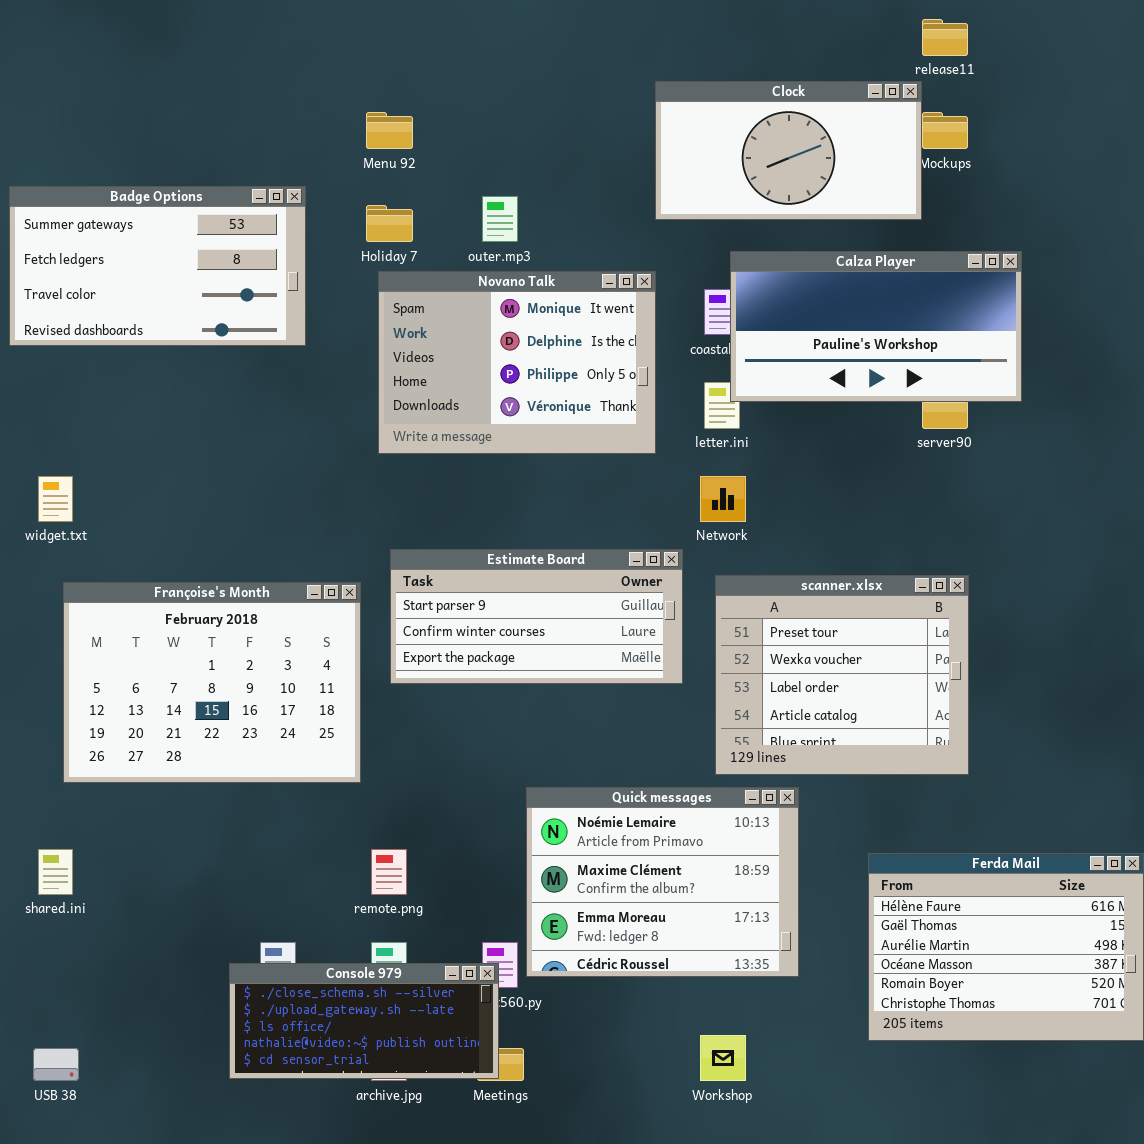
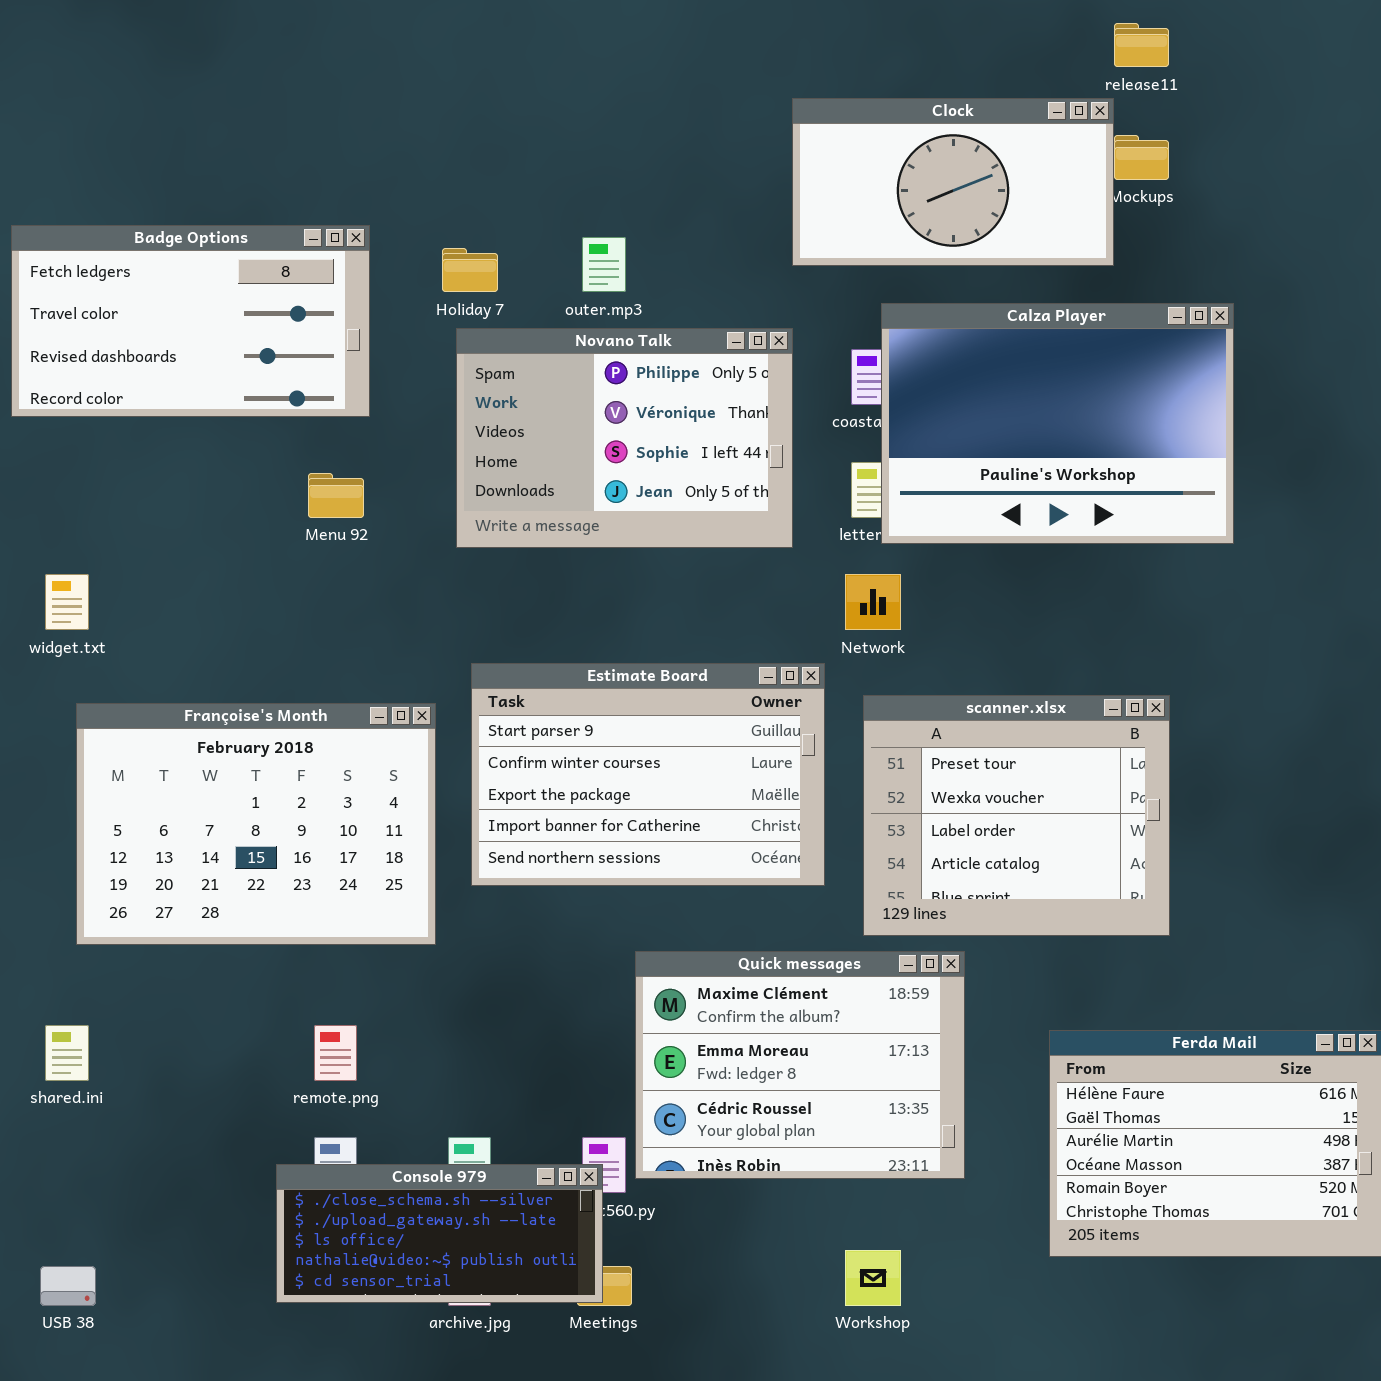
Menu 92: [366,112,413,149] -> [308,473,364,518], moved
Badge Options: [9,186,306,346] -> [11,225,370,417], scrolled down 1 row
Calza Player: [730,251,1022,402] -> [881,303,1234,544], resized
Novano Talk: [378,271,656,454] -> [456,328,793,548], scrolled down 2 rows
Estimate Board: [390,549,683,684] -> [471,663,825,886], resized
Quick messages: [526,787,799,977] -> [635,951,965,1179], scrolled down 1 row
remote.png: [371,849,407,895] -> [314,1025,357,1081], moved

